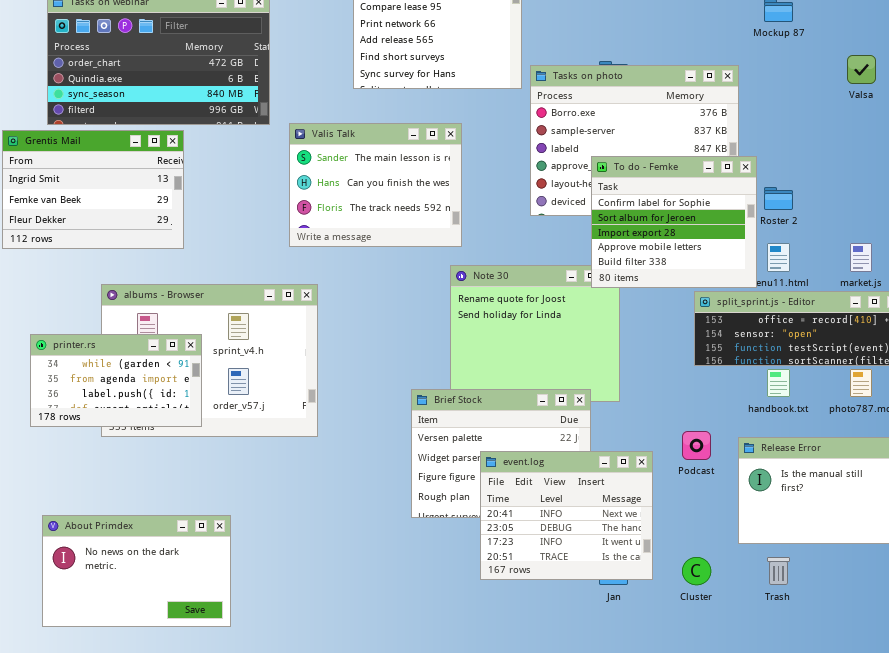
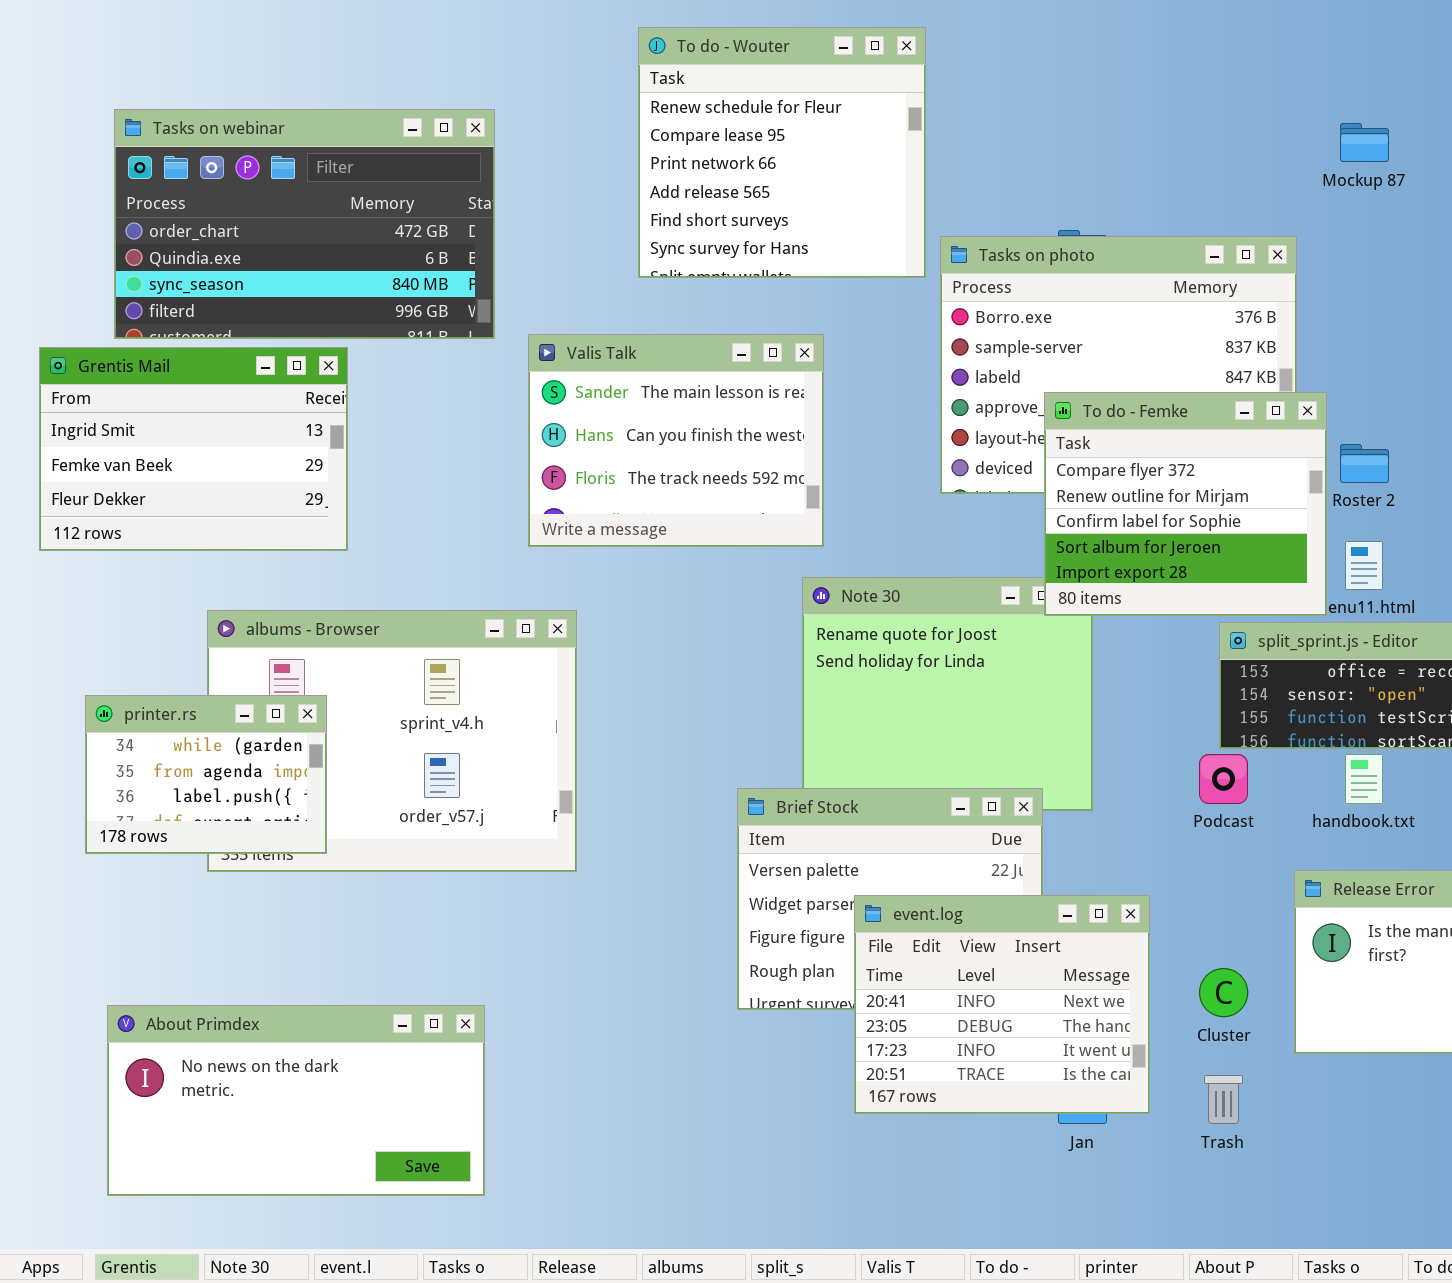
To do - Femke: [591,156,757,288] -> [1044,392,1327,616], scrolled up 2 rows
printer.rs: [30,334,202,427] -> [85,695,327,854], resized
Podcast: [682,431,711,460] -> [1199,754,1248,804], moved
About Primdex: [42,515,231,627] -> [107,1005,485,1196], resized
Cluster: [682,557,711,585] -> [1199,968,1248,1017], moved
Trash: [767,557,790,585] -> [1204,1075,1243,1124], moved

